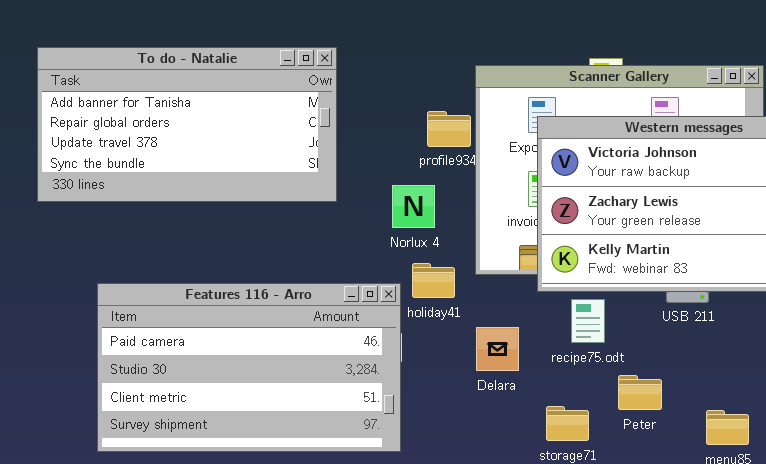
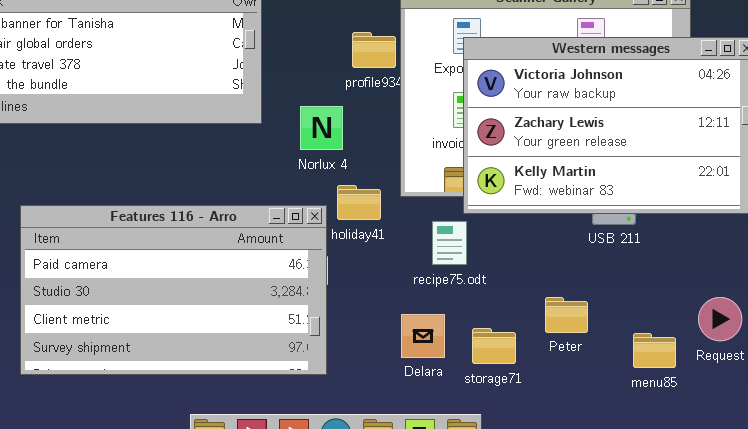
Norlux 4: [392,185,435,228] -> [300,106,343,150], moved
recipe75.odt: [571,299,605,343] -> [432,221,467,265], moved
Delara: [476,327,519,371] -> [401,314,445,358], moved

